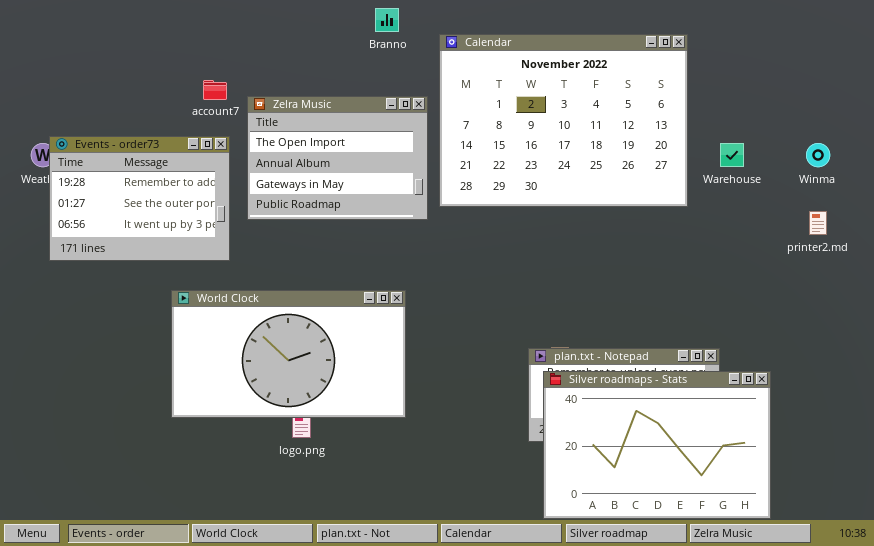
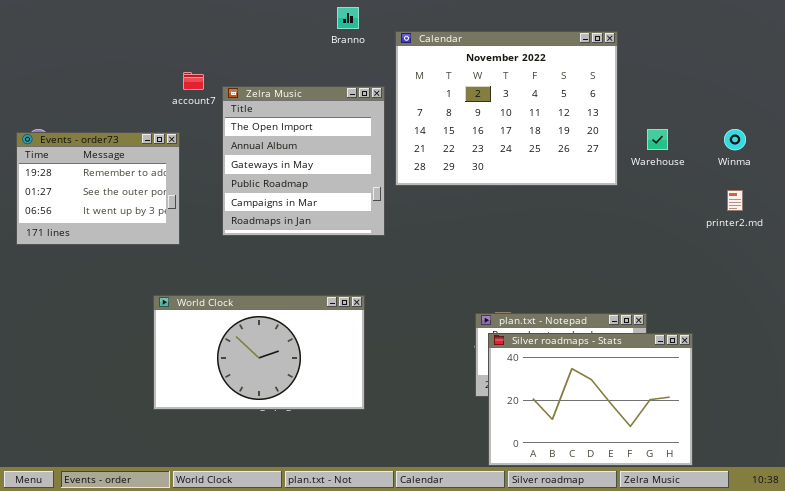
Zelra Music: [247,96,428,220] -> [222,86,385,236], resized
Events - order73: [49,136,230,261] -> [16,132,180,245], moved
World Clock: [171,290,406,418] -> [153,295,365,410], moved

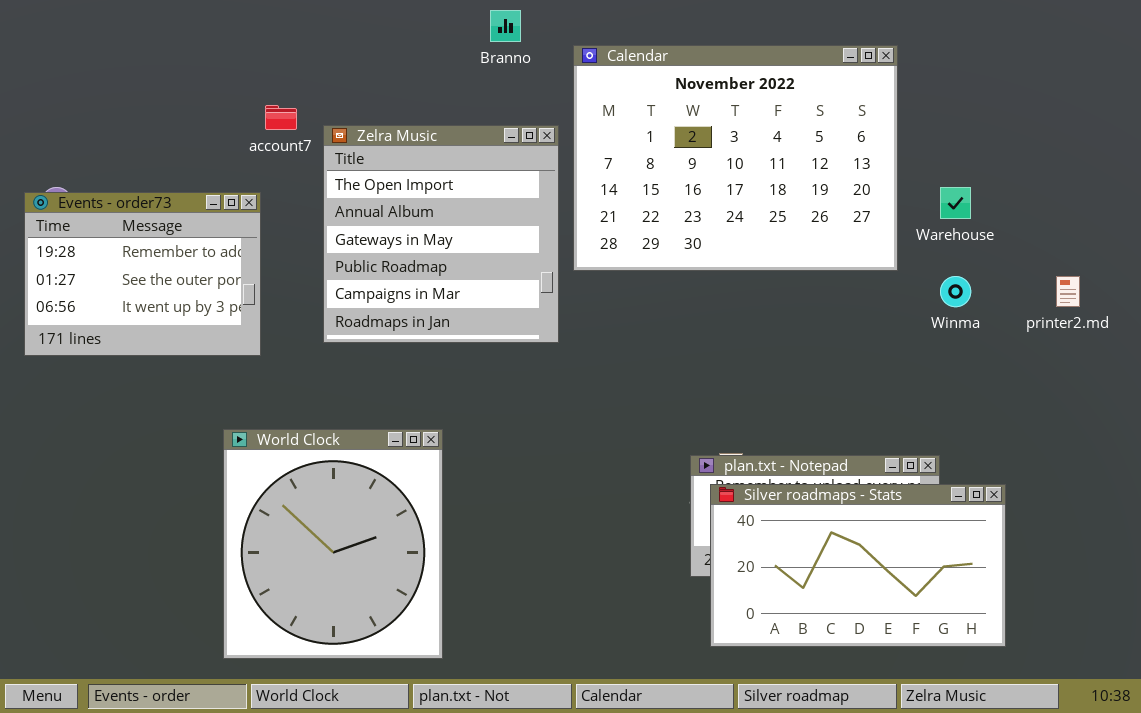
Winma: [724,129,746,150] -> [940,276,971,307], moved
World Clock: [153,295,365,410] -> [223,429,443,659], resized
Silver roadmaps - Stats: [488,333,693,466] -> [710,484,1006,647], resized

